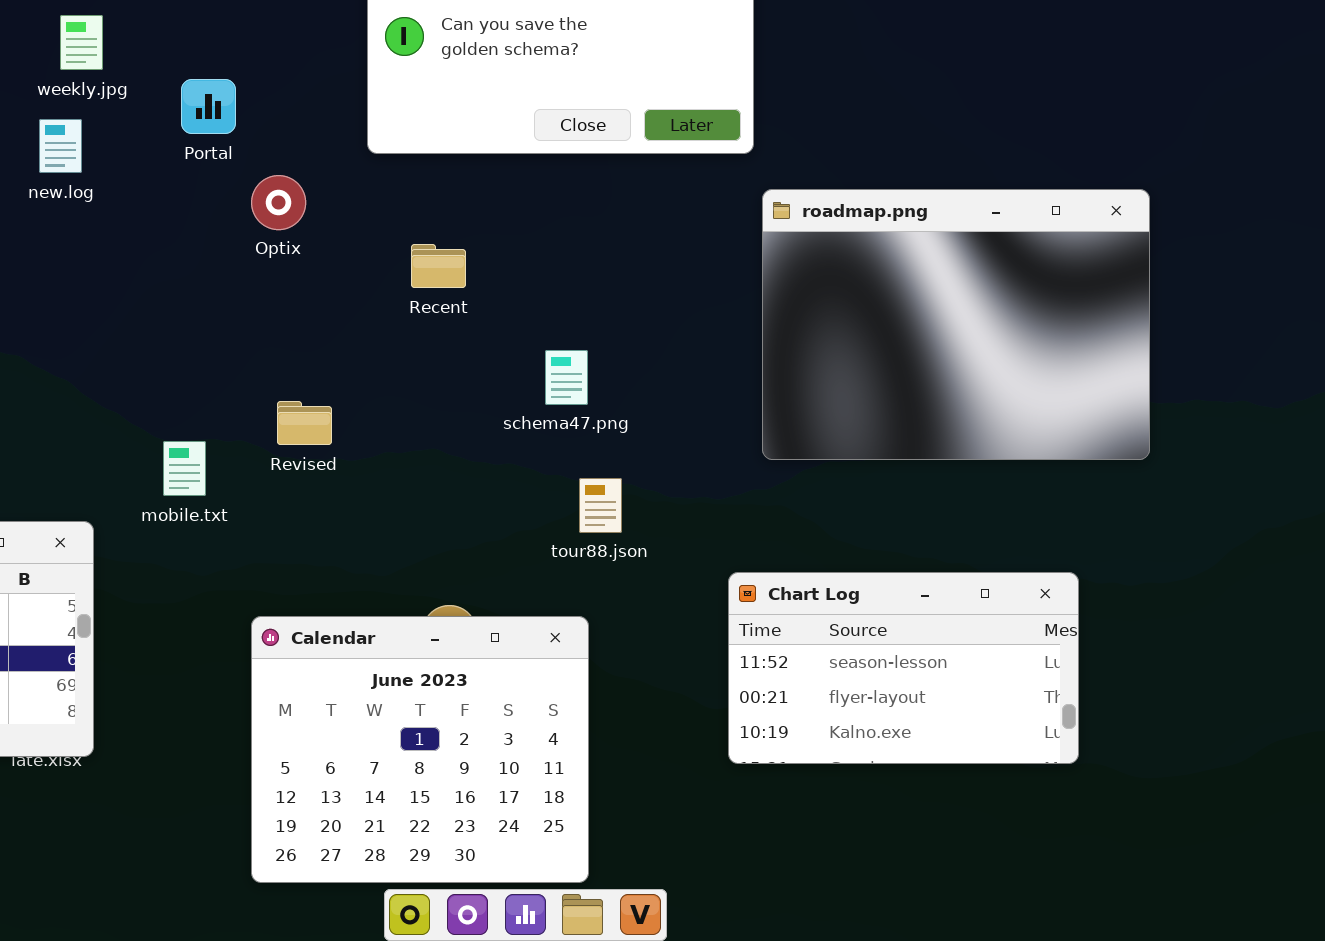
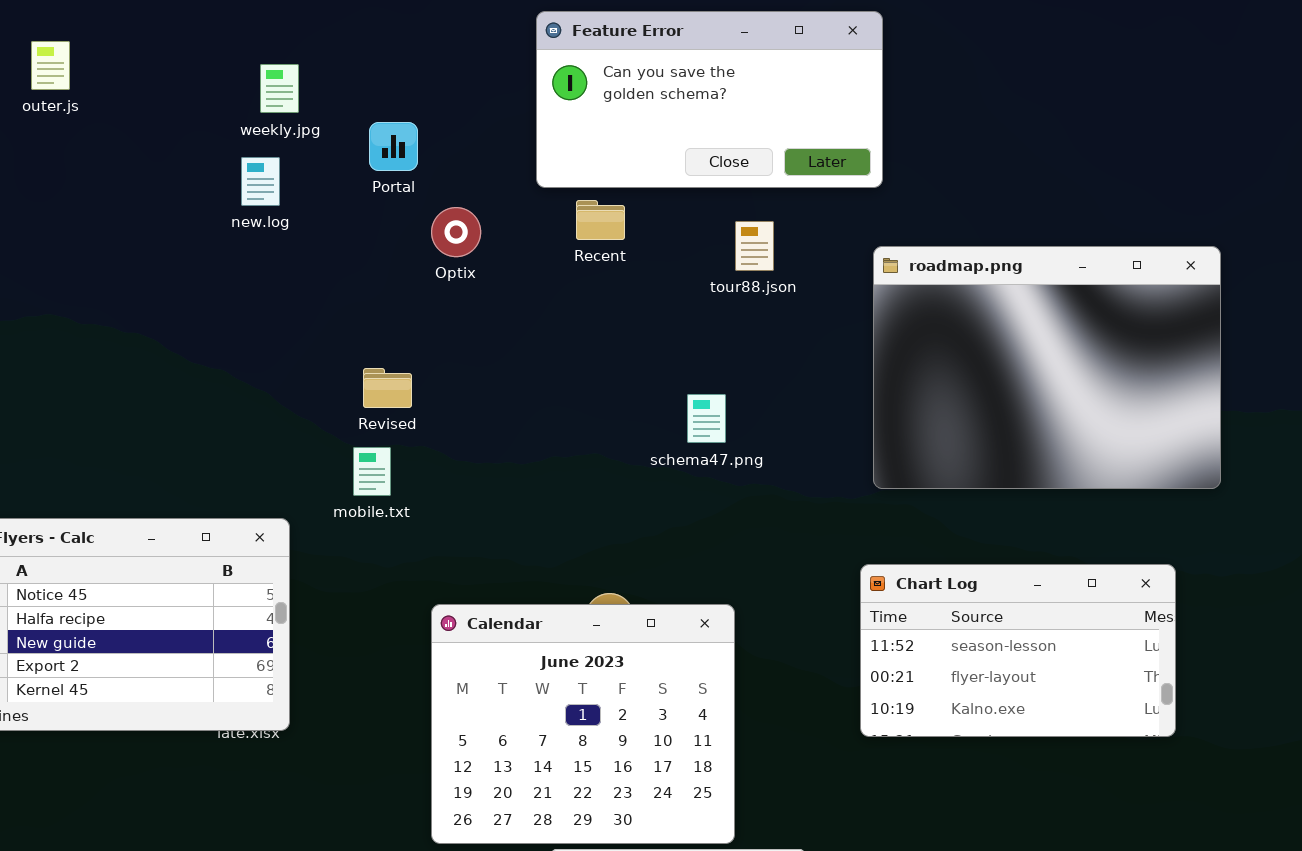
roadmap.png: [762,189,1150,460] -> [873,246,1221,489], moved
Recent: [411,244,466,288] -> [576,200,625,240], moved
schema47.png: [545,350,588,405] -> [687,394,726,443], moved
Revised: [277,401,332,445] -> [363,368,412,408], moved
tour88.json: [579,478,622,533] -> [735,221,774,271], moved

